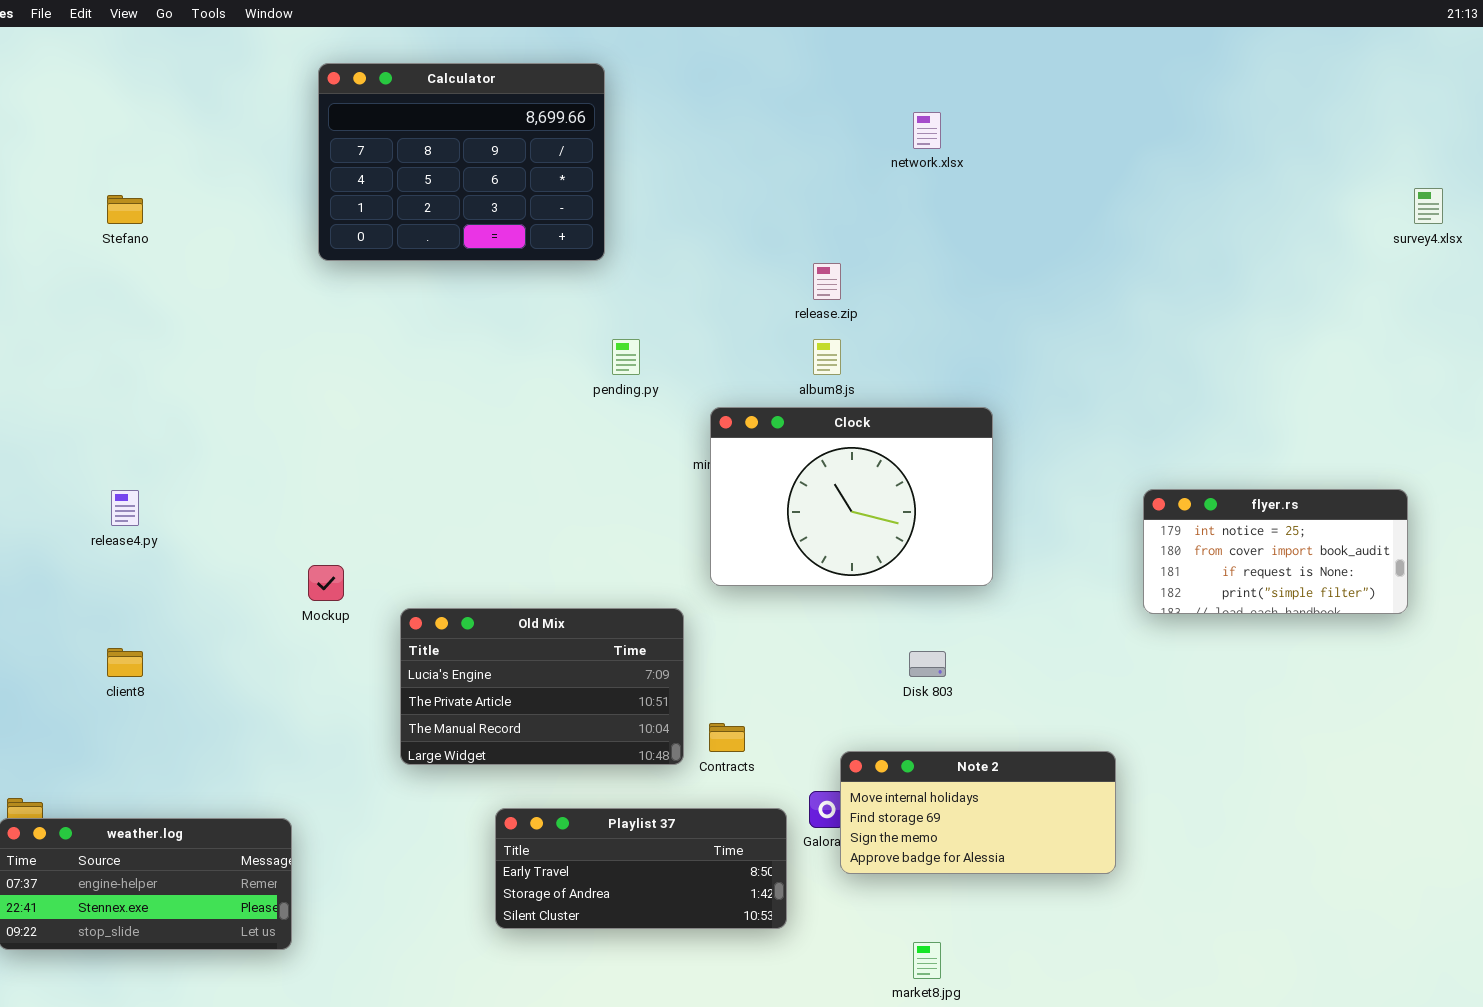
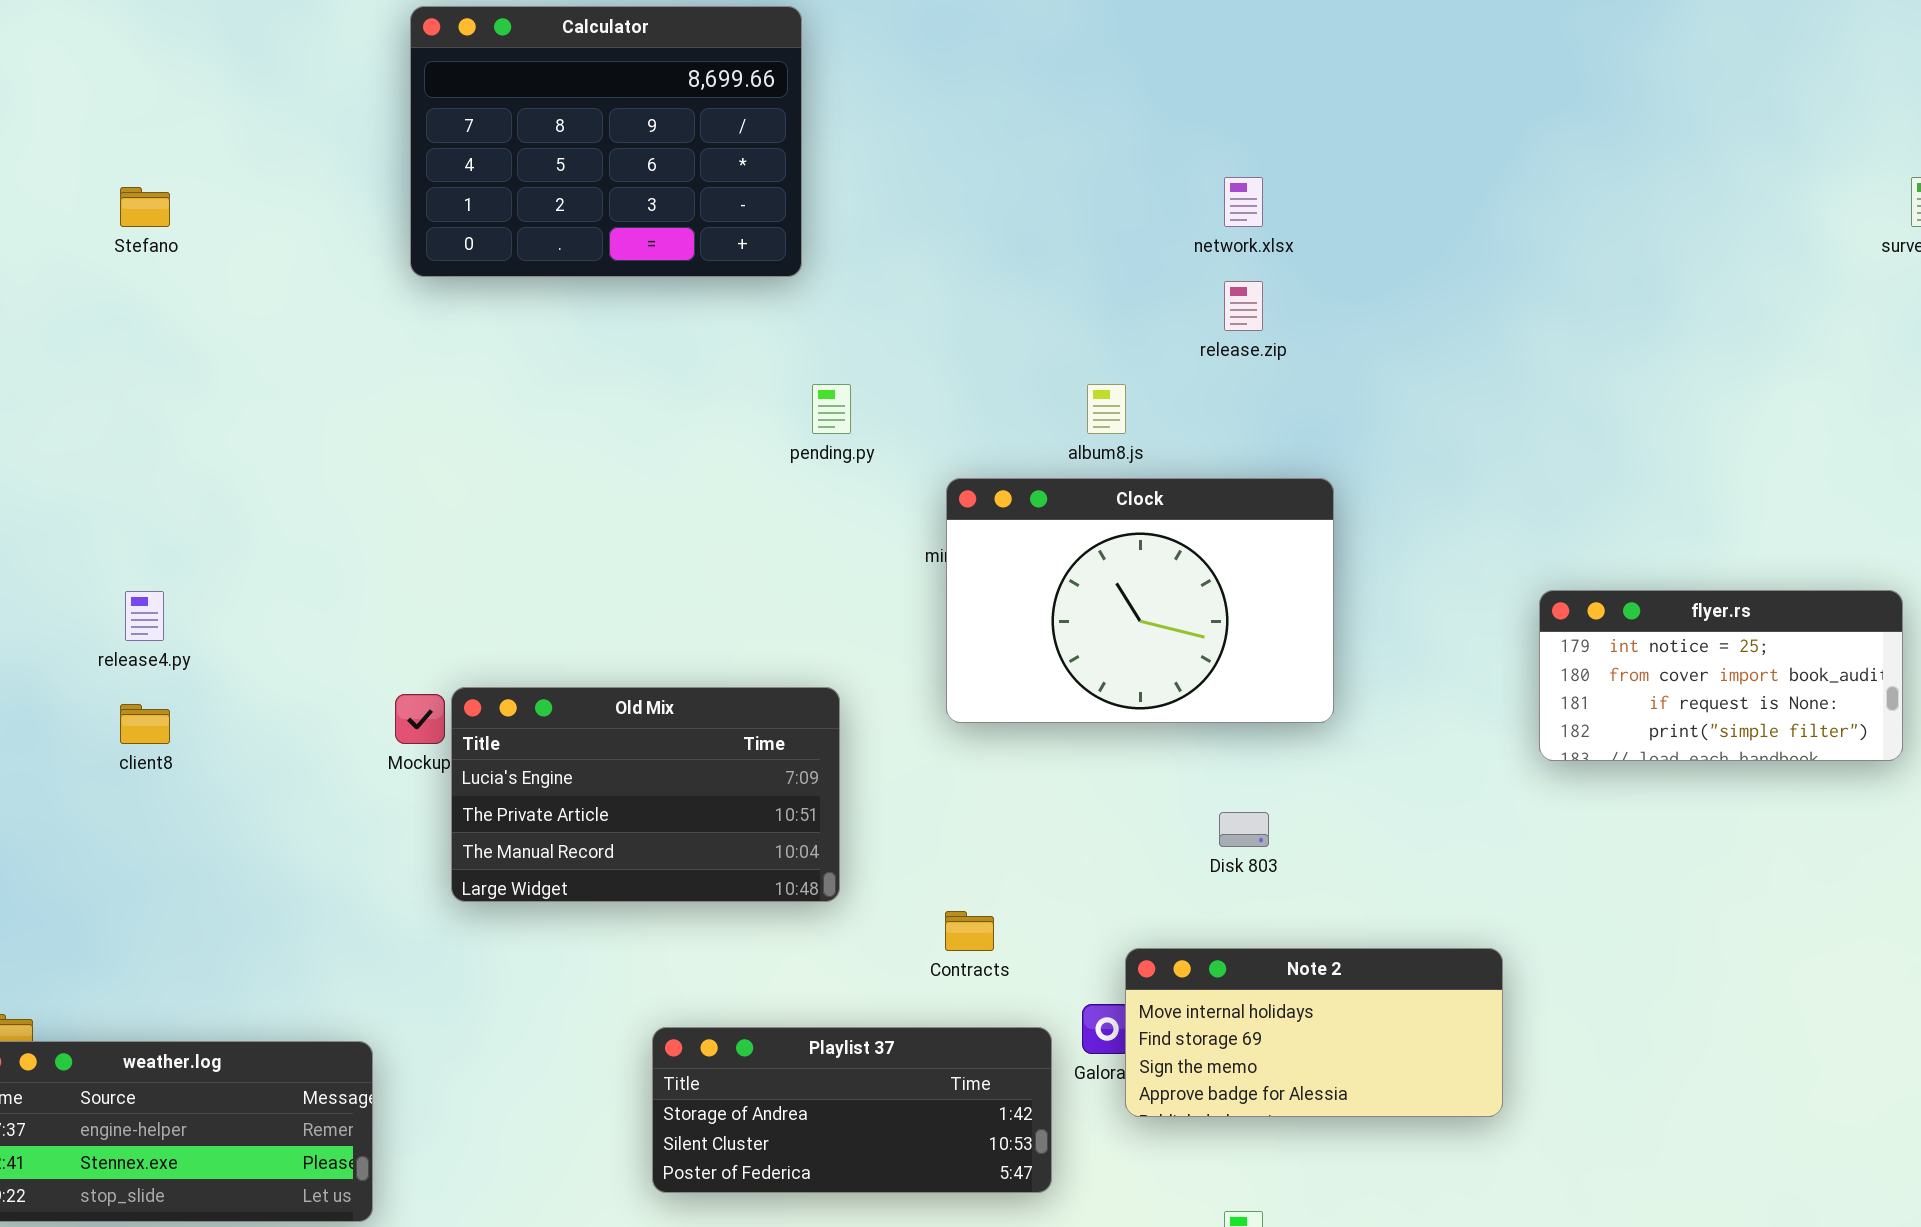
network.xlsx: [913,112,941,149] -> [1224,177,1263,227], moved
release.zip: [813,263,841,300] -> [1224,281,1263,331], moved
Old Mix: [400,608,684,765] -> [451,687,840,902], moved
client8: [107,648,143,677] -> [120,704,170,744], moved
Playlist 37: [495,808,787,929] -> [652,1027,1052,1193], scrolled down 1 row

